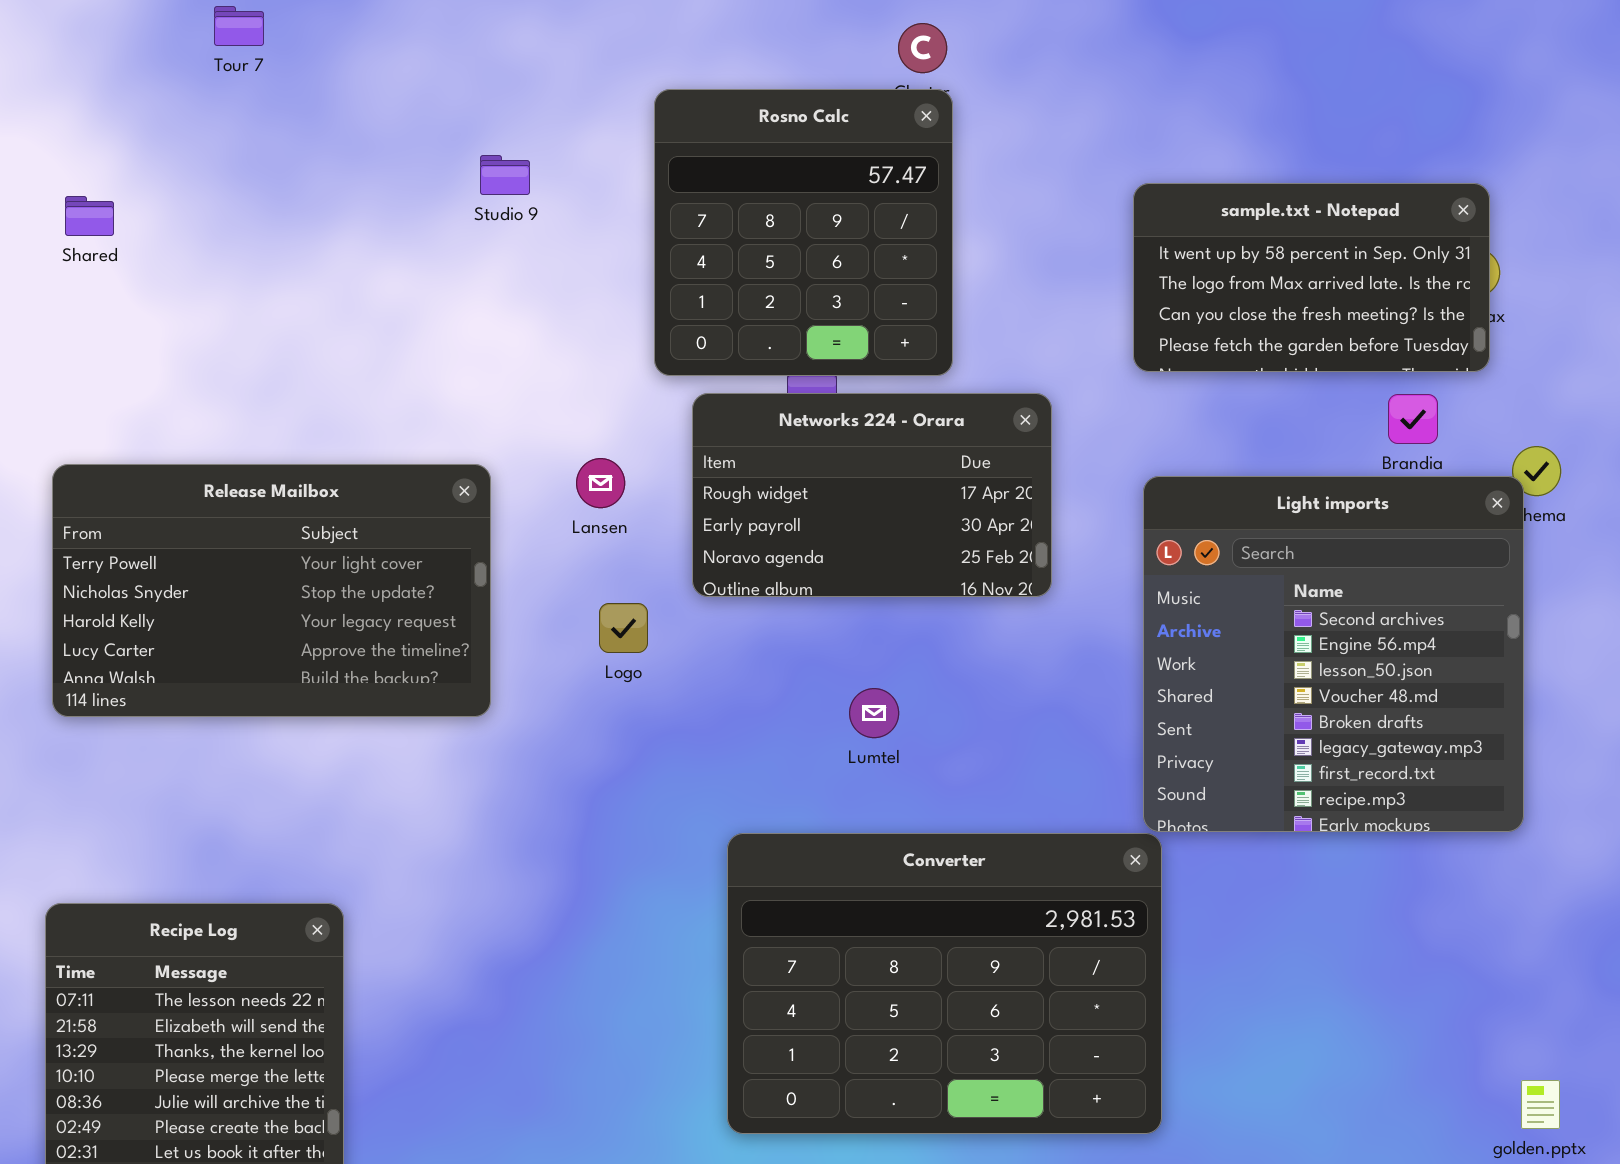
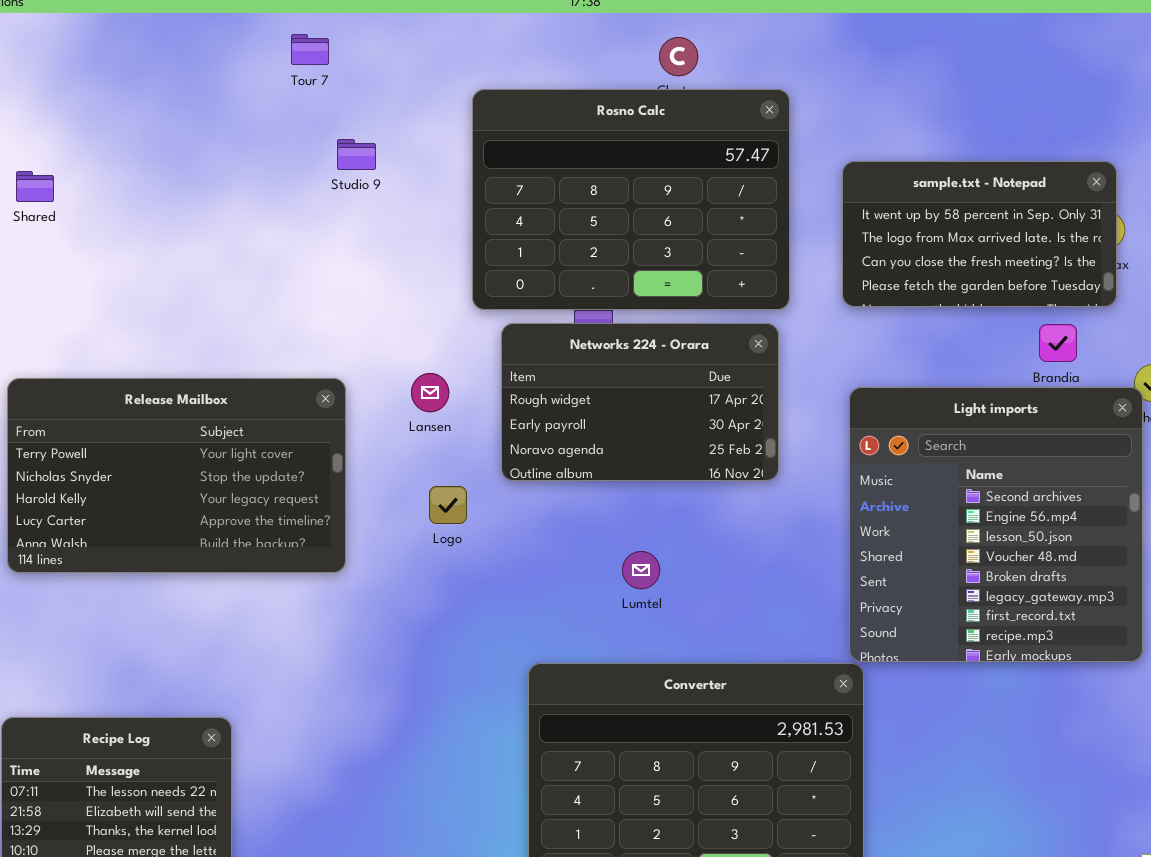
Tour 7: [214,6,264,46] -> [291,34,329,65], moved
Rosno Calc: [654,89,953,376] -> [472,89,790,310], resized

